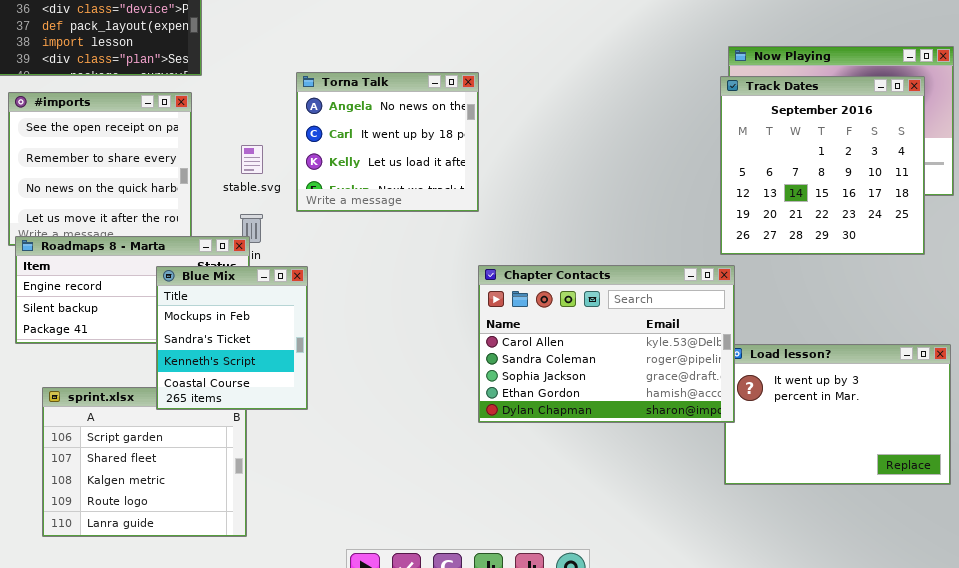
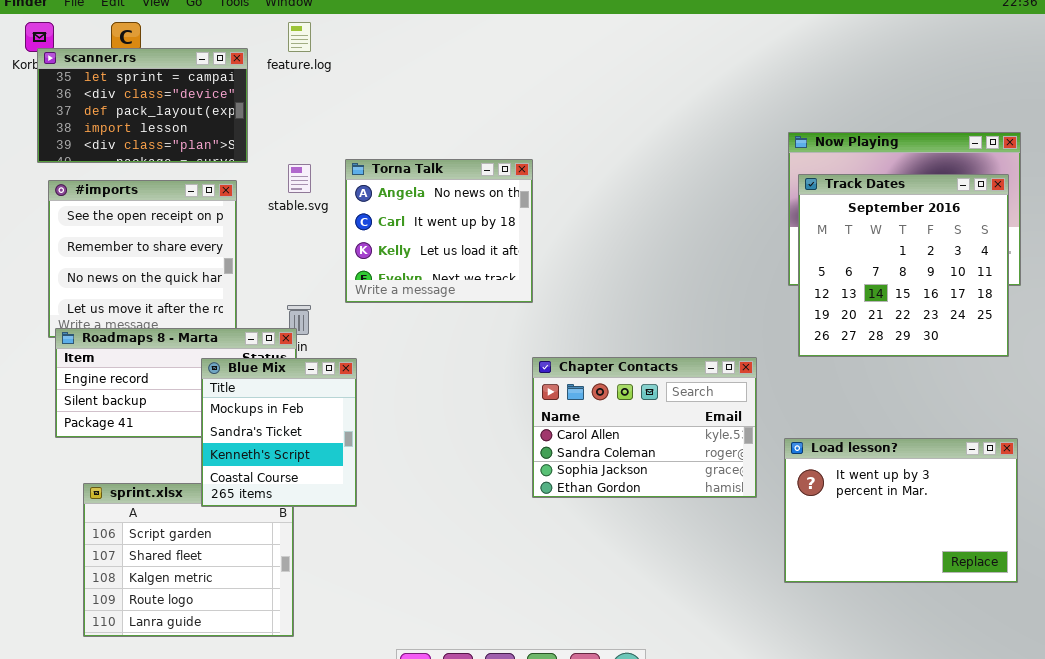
Track Dates: [720,76,925,255] -> [798,174,1009,357], moved
stable.svg: [241,145,263,174] -> [288,164,311,193], moved
Chapter Contacts: [478,265,735,423] -> [532,357,757,498], resized

